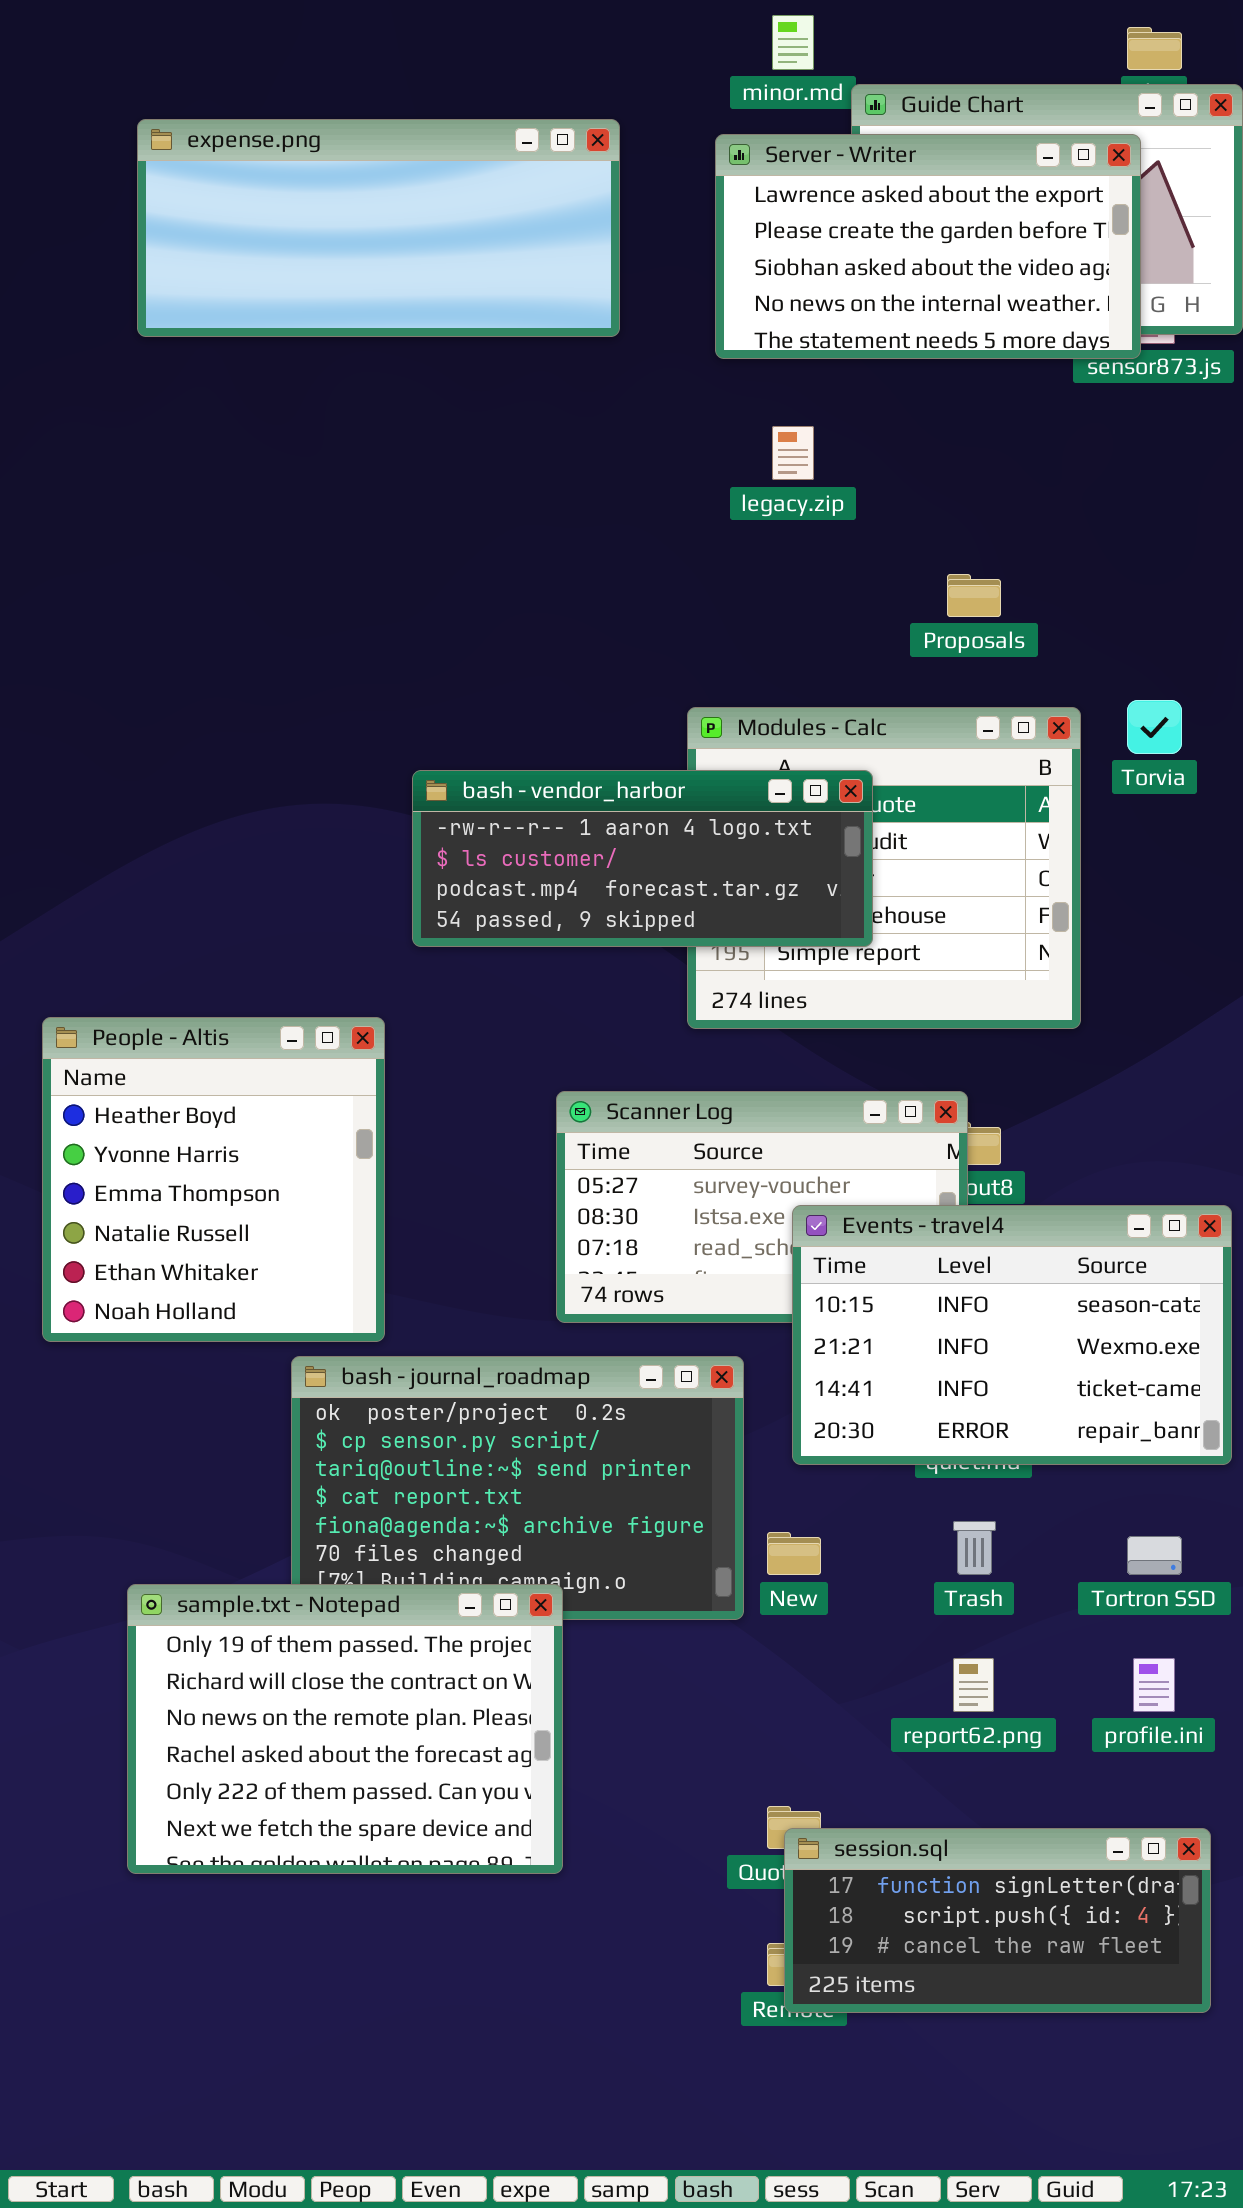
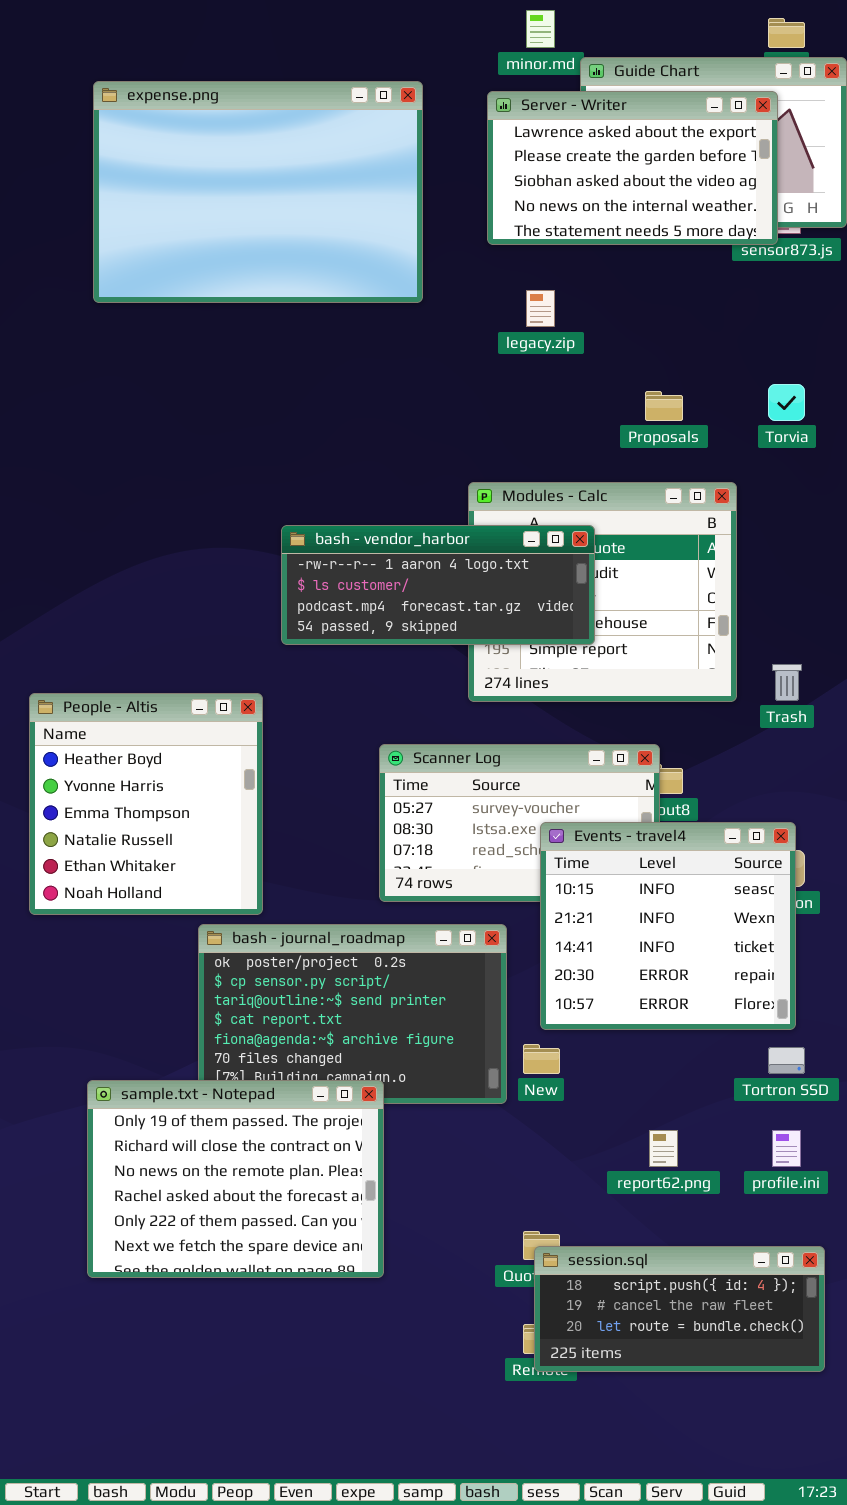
expense.png: [137,119,620,337] -> [93,81,423,303], resized
Torvia: [1127,700,1182,754] -> [768,384,805,421], moved
Events - travel4: [792,1205,1232,1465] -> [540,822,796,1030], resized
Trash: [953,1521,996,1575] -> [772,664,802,701], moved
session.sql: [784,1828,1211,2013] -> [534,1246,825,1372], scrolled down 1 row

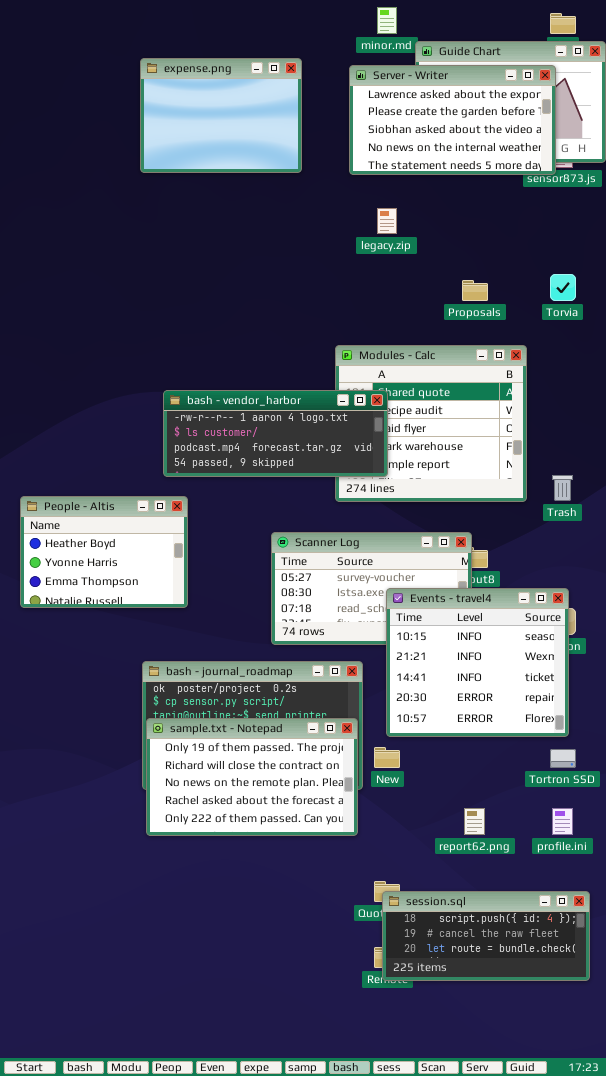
expense.png: [93,81,423,303] -> [140,58,302,173], resized
bash - vendor_harbor: [281,525,595,645] -> [163,390,388,477], moved
People - Altis: [29,693,263,915] -> [20,496,188,608], resized
sample.txt - Notepad: [87,1080,384,1278] -> [146,718,358,836], moved, resized

